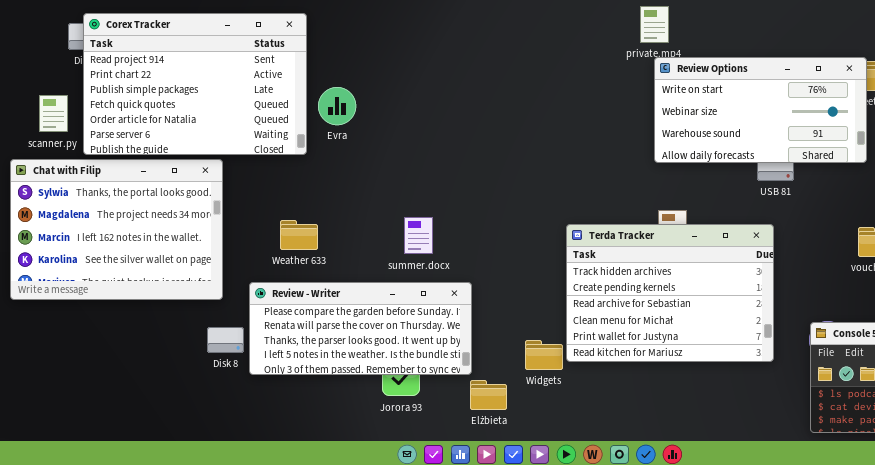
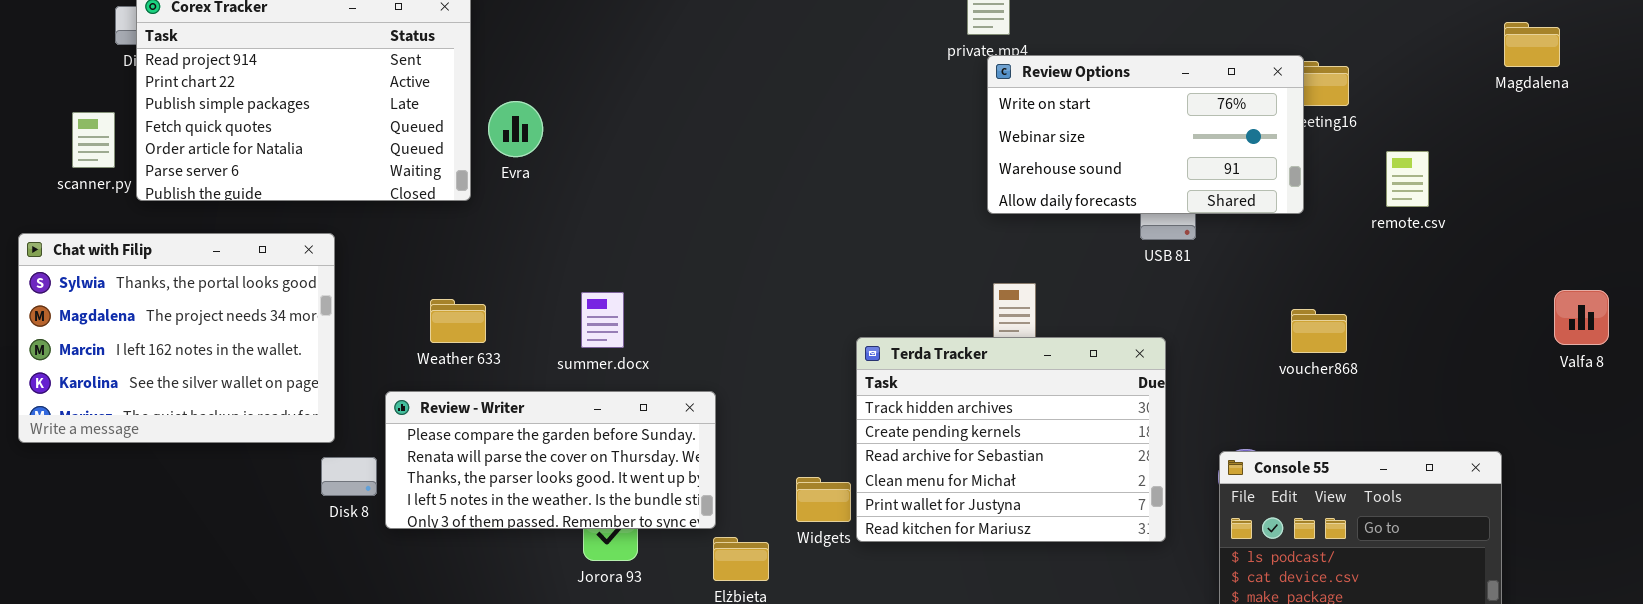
Chat with Filip: [10,159,223,300] -> [18,233,335,443], moved
summer.docx: [404,217,433,254] -> [581,292,624,348], moved
Terda Tracker: [566,224,774,362] -> [856,337,1166,542], moved

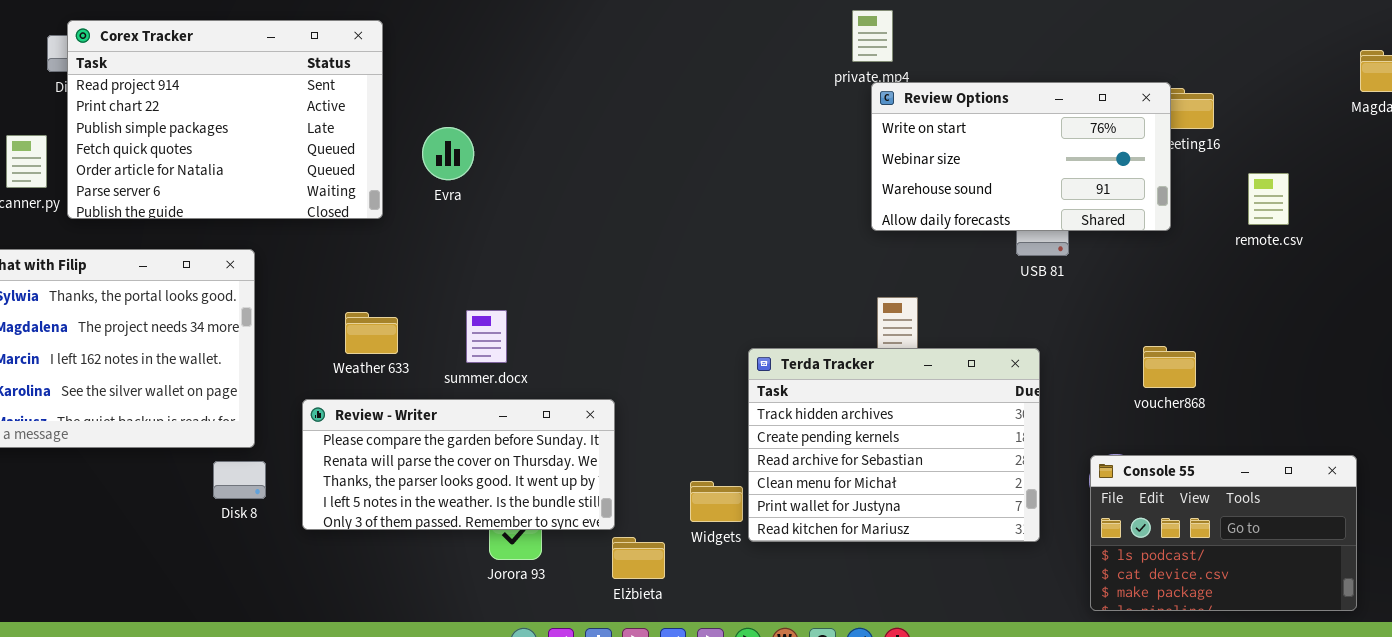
Evra: [488,101,543,157] -> [422,127,474,180], moved
summer.docx: [581,292,624,348] -> [466,310,507,363], moved
voucher868: [1291,309,1347,353] -> [1143,346,1196,388], moved
Disk 8: [321,457,377,496] -> [213,461,266,499], moved

